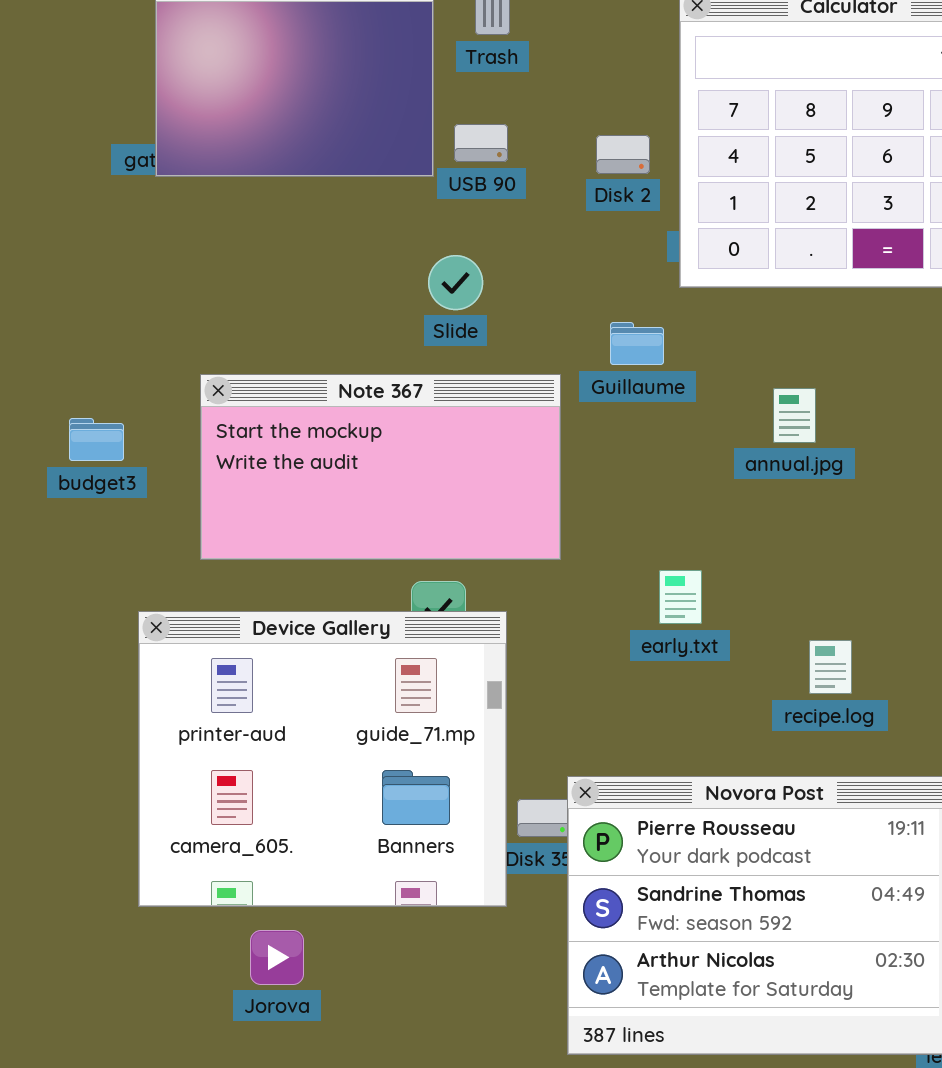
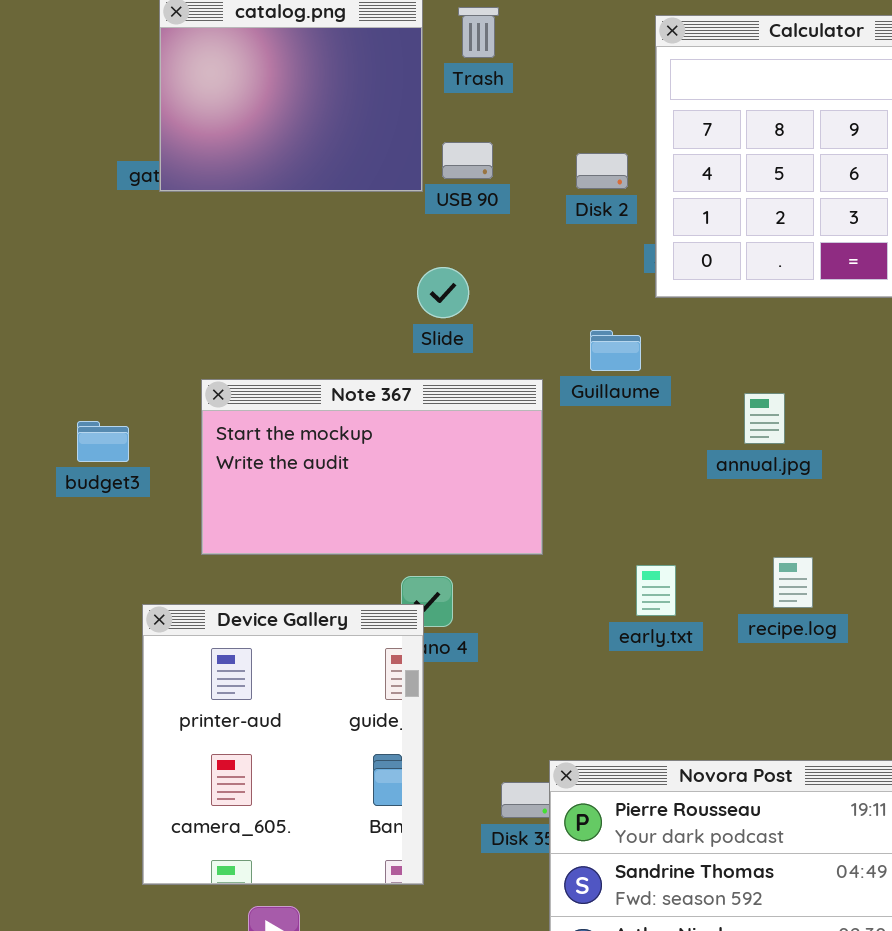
Device Gallery: [138,611,507,907] -> [142,604,424,885], resized
recipe.log: [809,640,852,694] -> [773,557,813,608], moved

